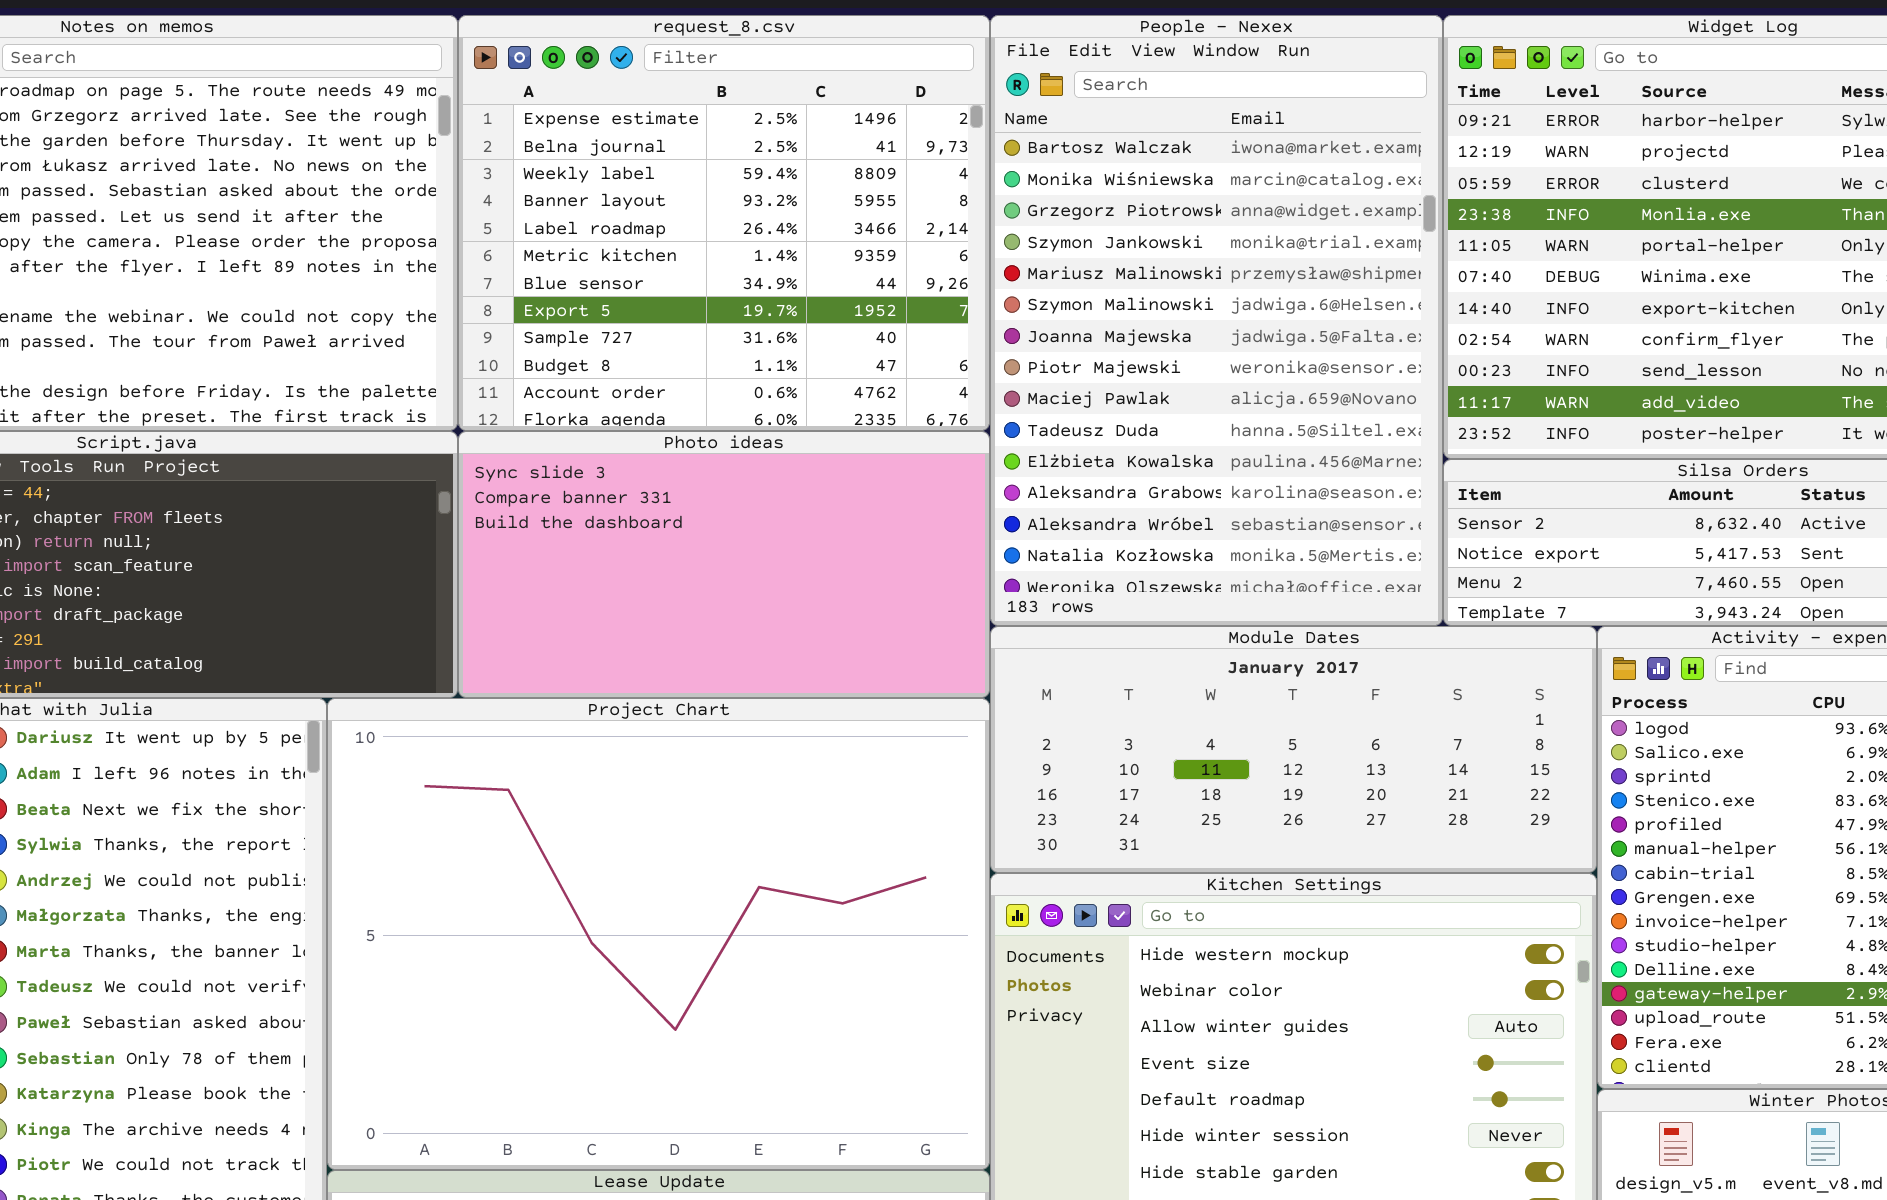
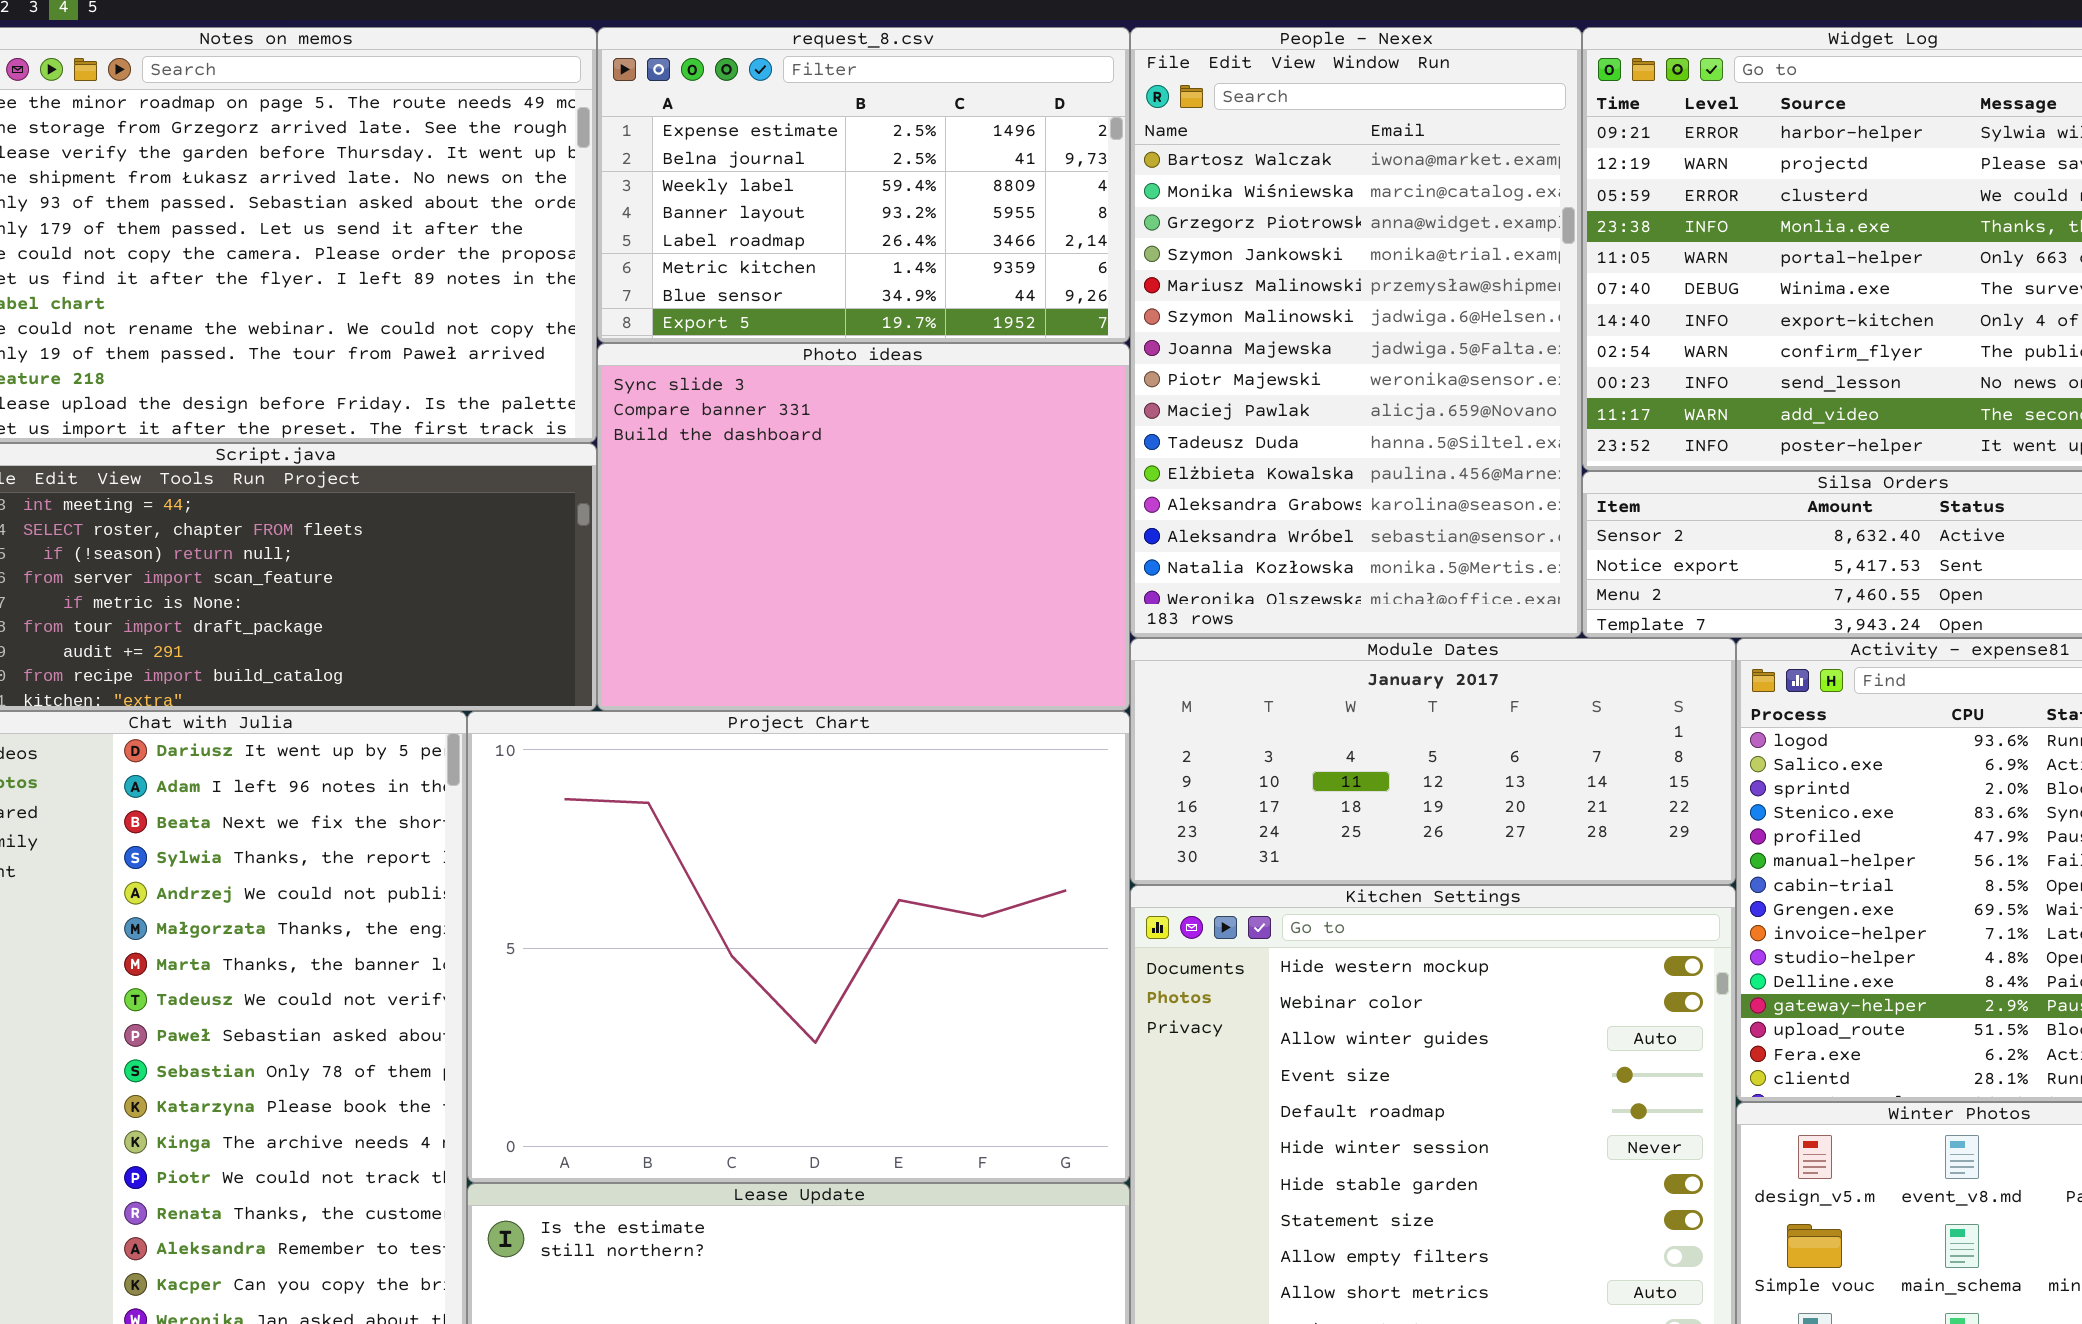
request_8.csv: [458,15,990,431] -> [597,27,1130,343], resized
Photo ideas: [458,431,990,698] -> [597,343,1130,711], resized

